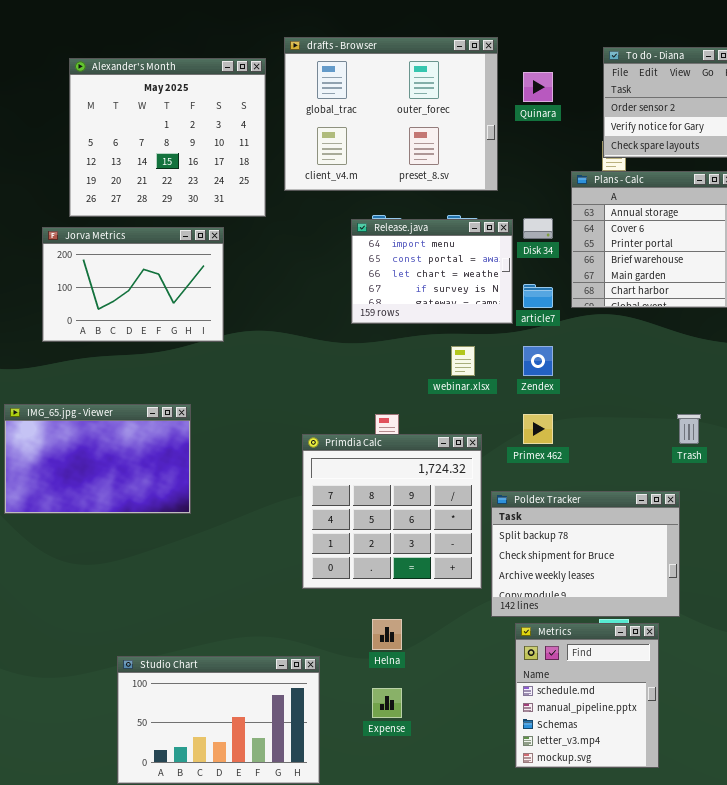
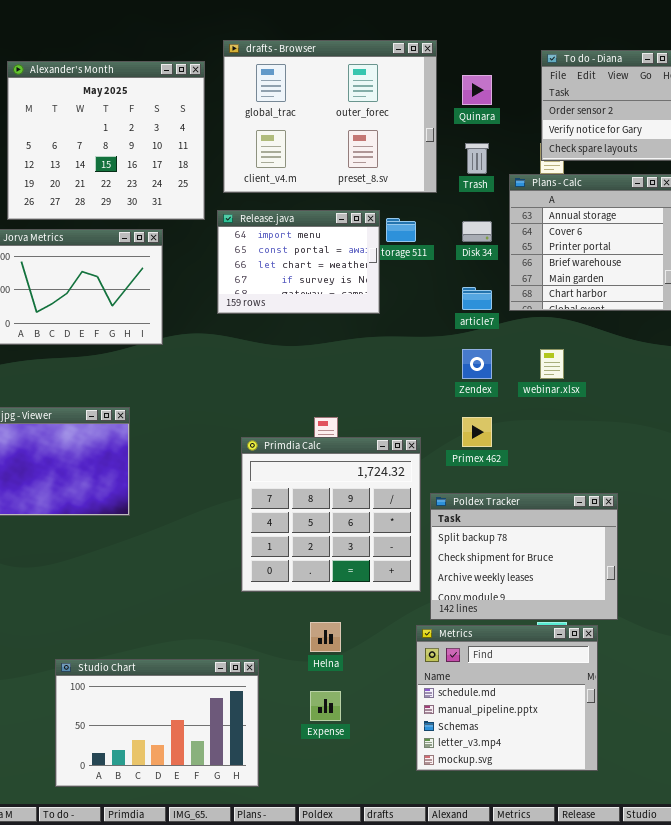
Release.java: [351,219,513,324] -> [217,210,380,314], moved
webinar.xlsx: [451,346,475,376] -> [540,349,564,379], moved
Trash: [677,414,701,444] -> [465,143,489,174], moved
Metrics: [515,623,659,768] -> [416,625,598,771], resized

